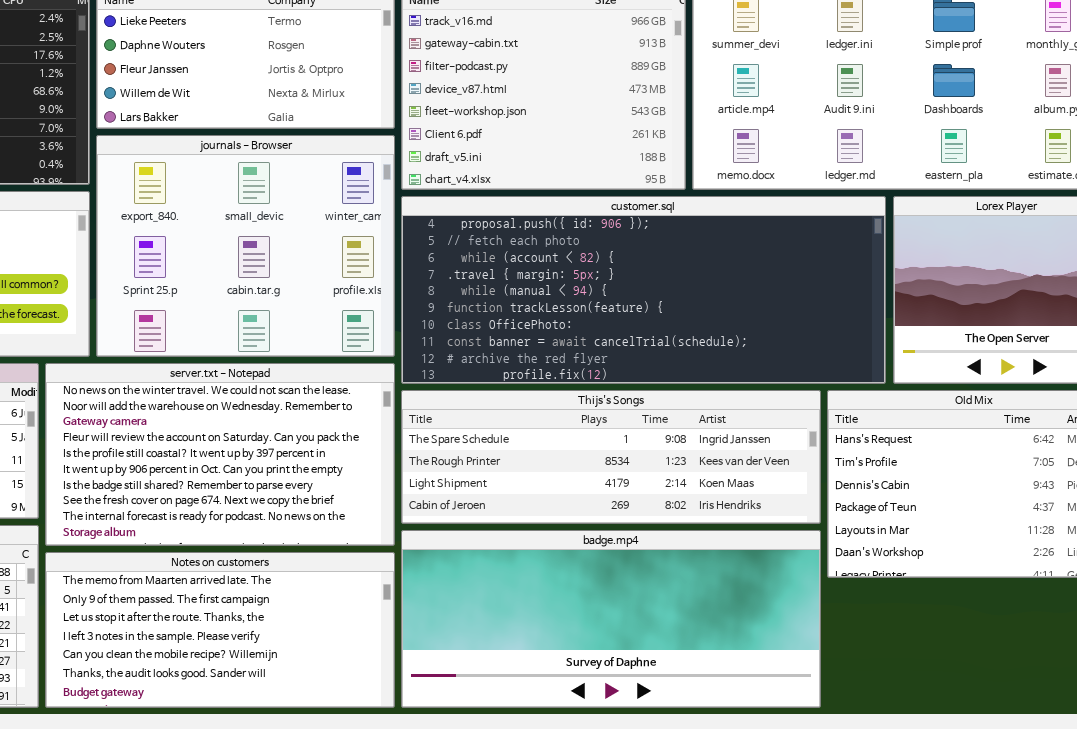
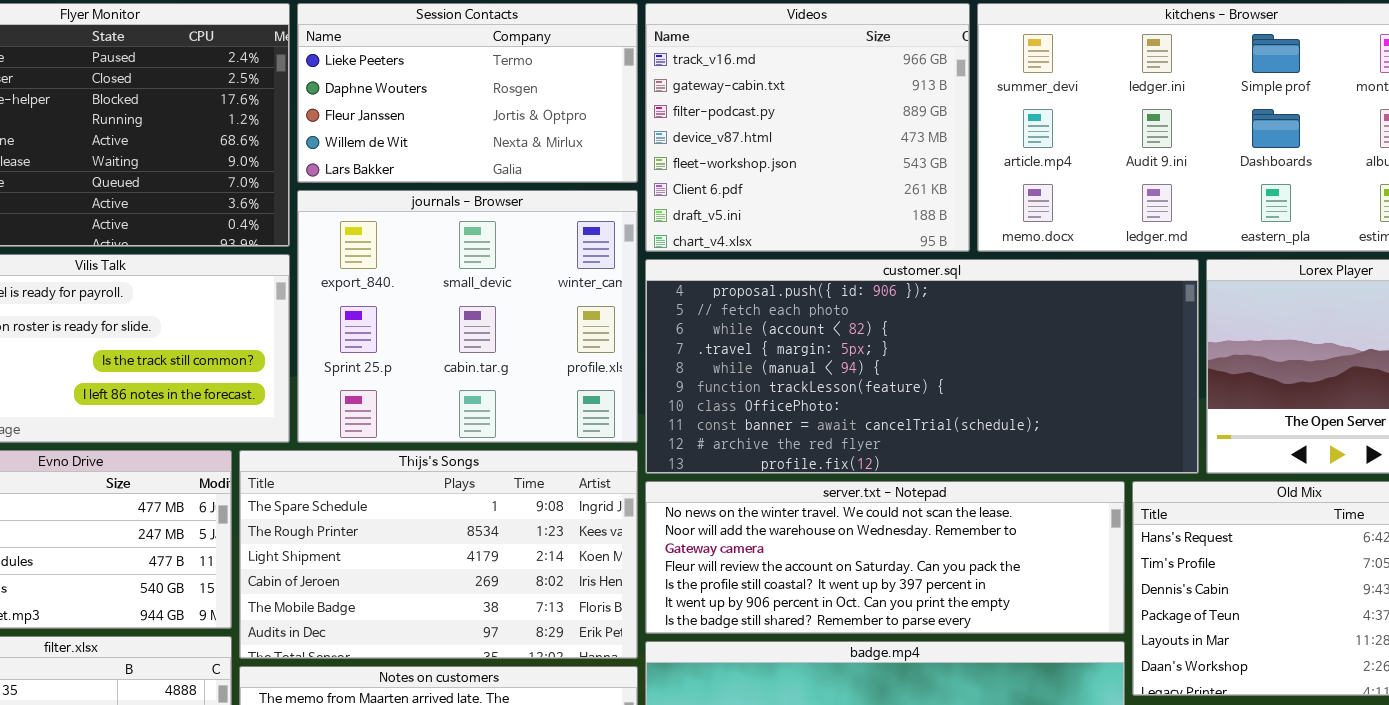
server.txt - Notepad: [45,363,395,546] -> [645,481,1125,634], moved, resized
Thijs's Songs: [401,390,821,524] -> [239,450,638,659], moved, resized

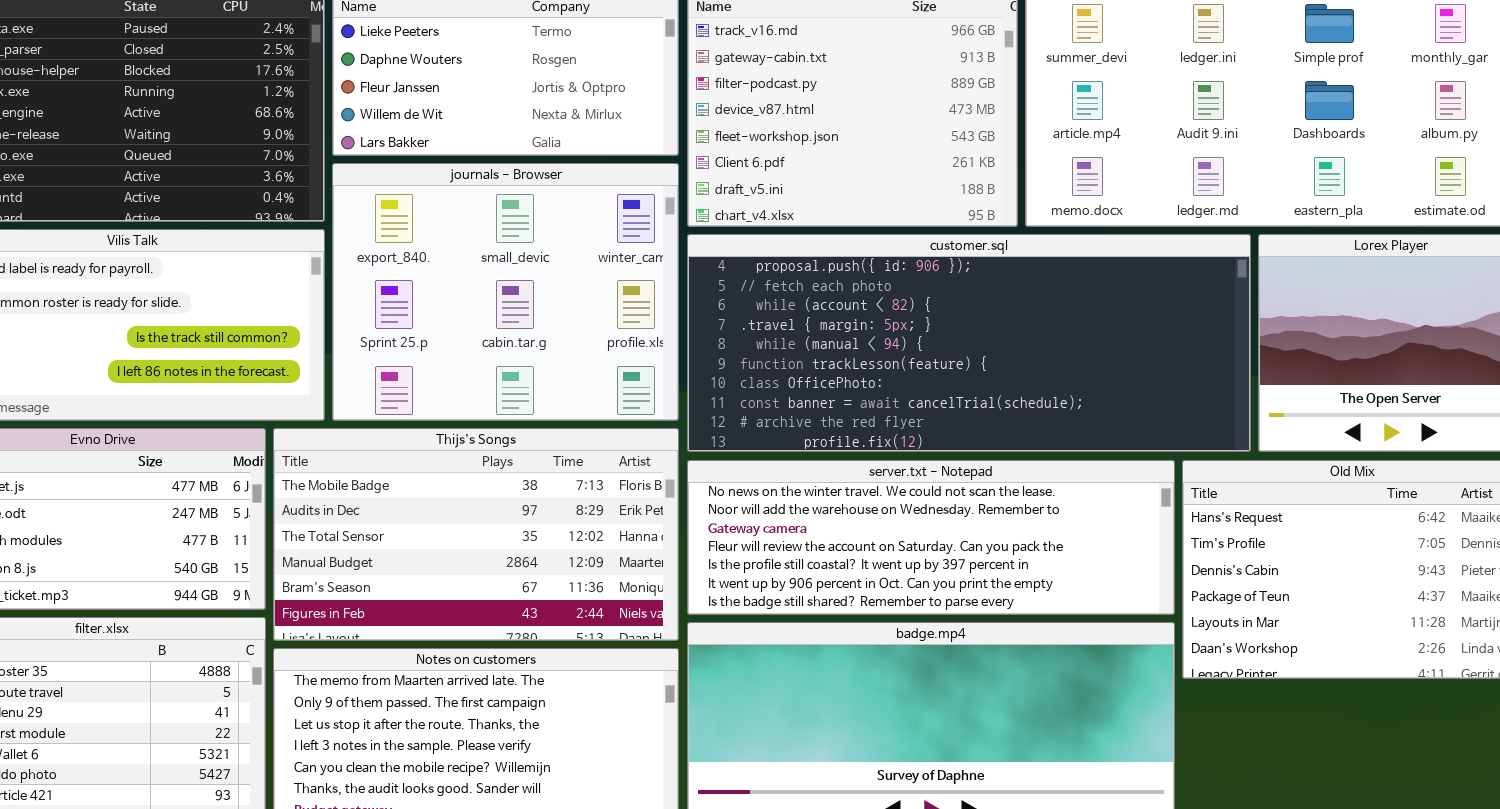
Thijs's Songs: [239,450,638,659] -> [273,428,679,641], scrolled down 4 rows

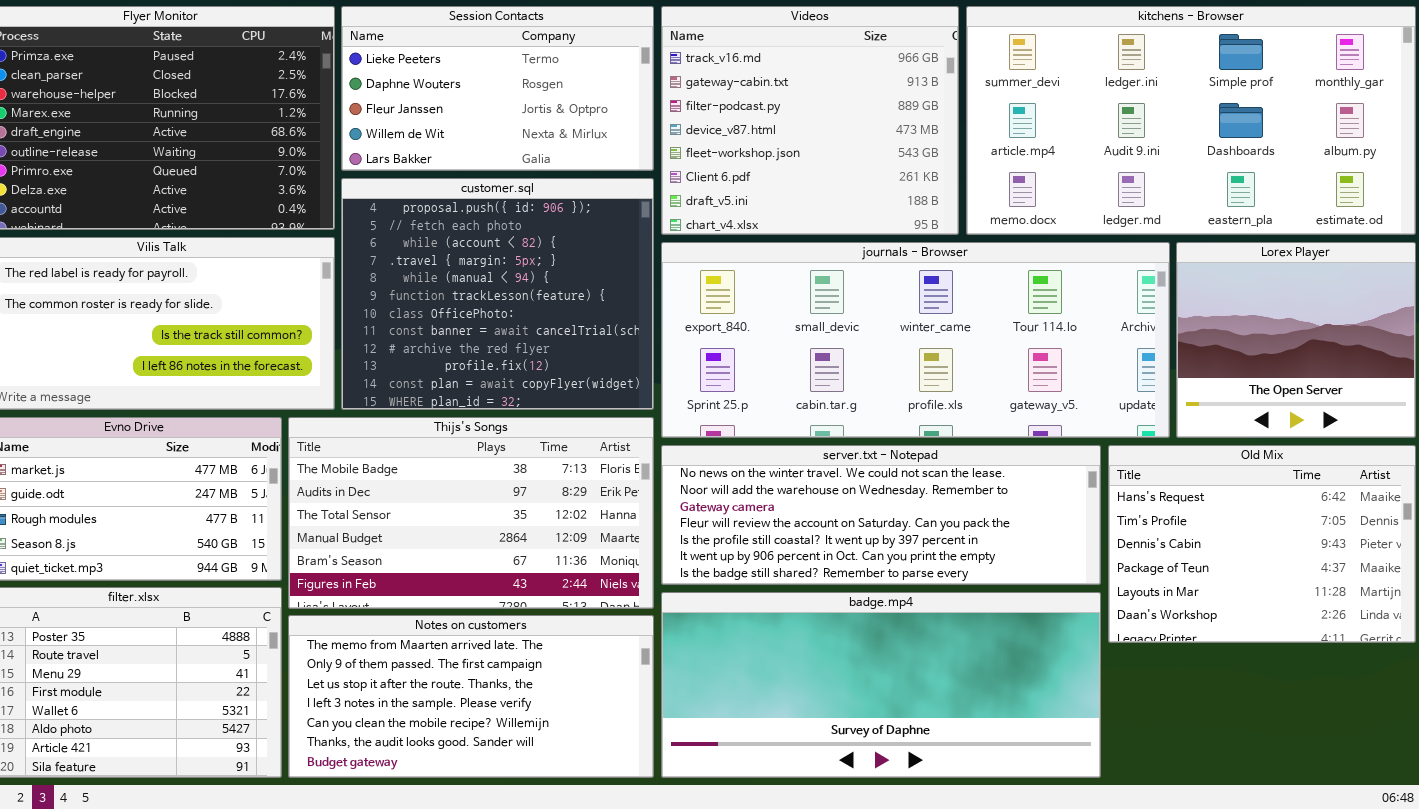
journals - Browser: [332,163,679,421] -> [661,242,1170,438], moved, resized
customer.sql: [687,234,1251,452] -> [341,178,654,410], moved, resized

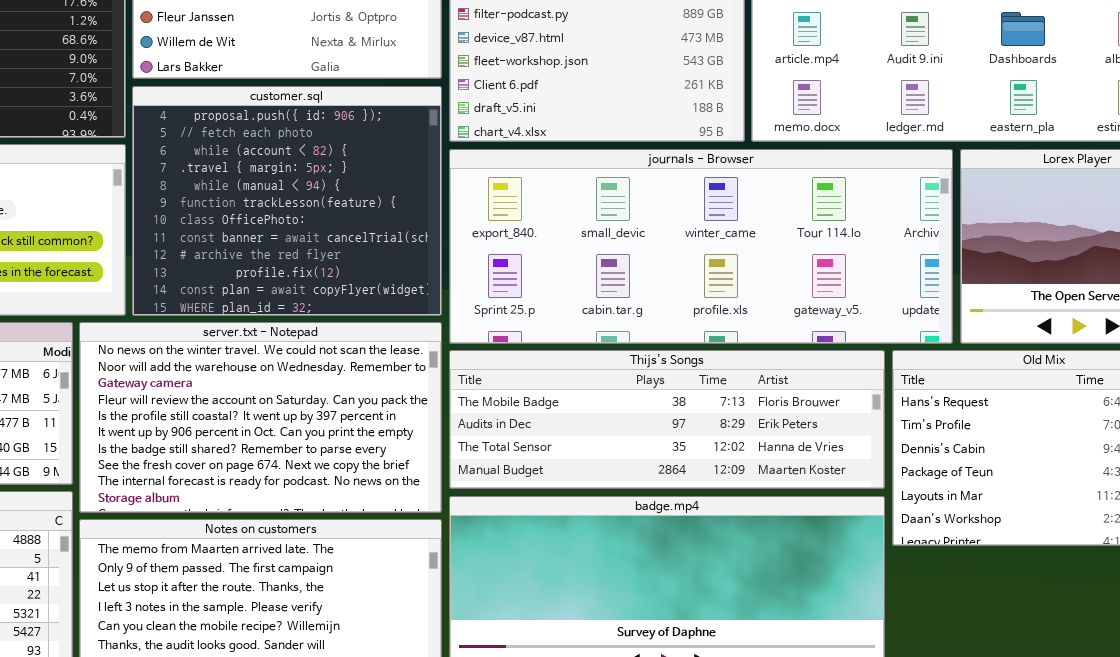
Thijs's Songs: [288,417,654,609] -> [449,350,885,489], moved, resized
server.txt - Notepad: [661,445,1101,585] -> [79,322,442,513], moved, resized

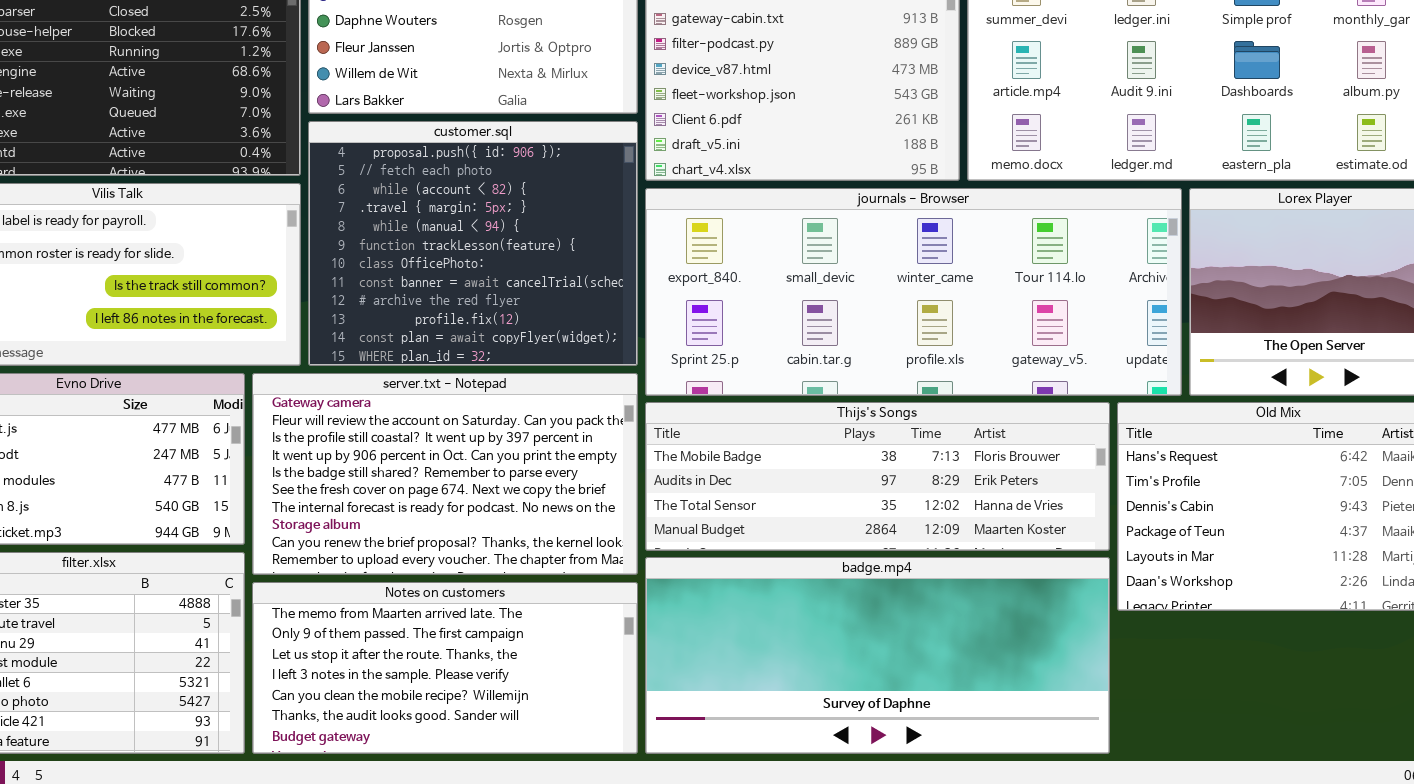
server.txt - Notepad: [79,322,442,513] -> [252,373,638,575], scrolled down 2 rows

